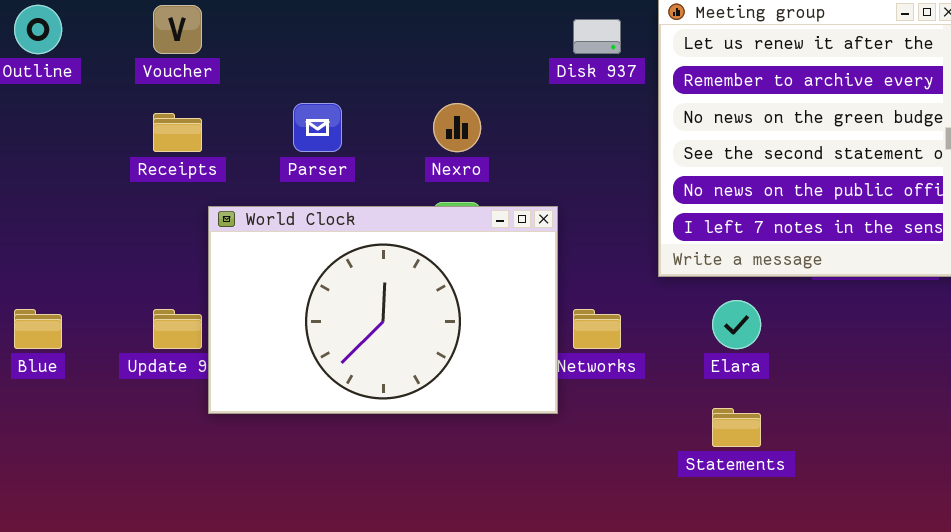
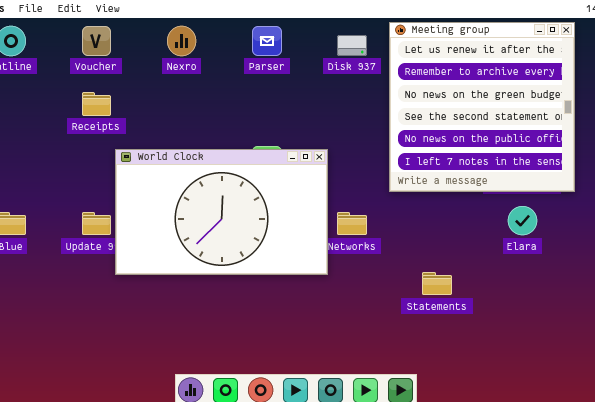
Parser: [293,103,342,152] -> [252,26,282,56], moved
Nexro: [433,103,481,152] -> [167,26,196,56], moved
Elara: [712,300,761,349] -> [508,206,537,235], moved

